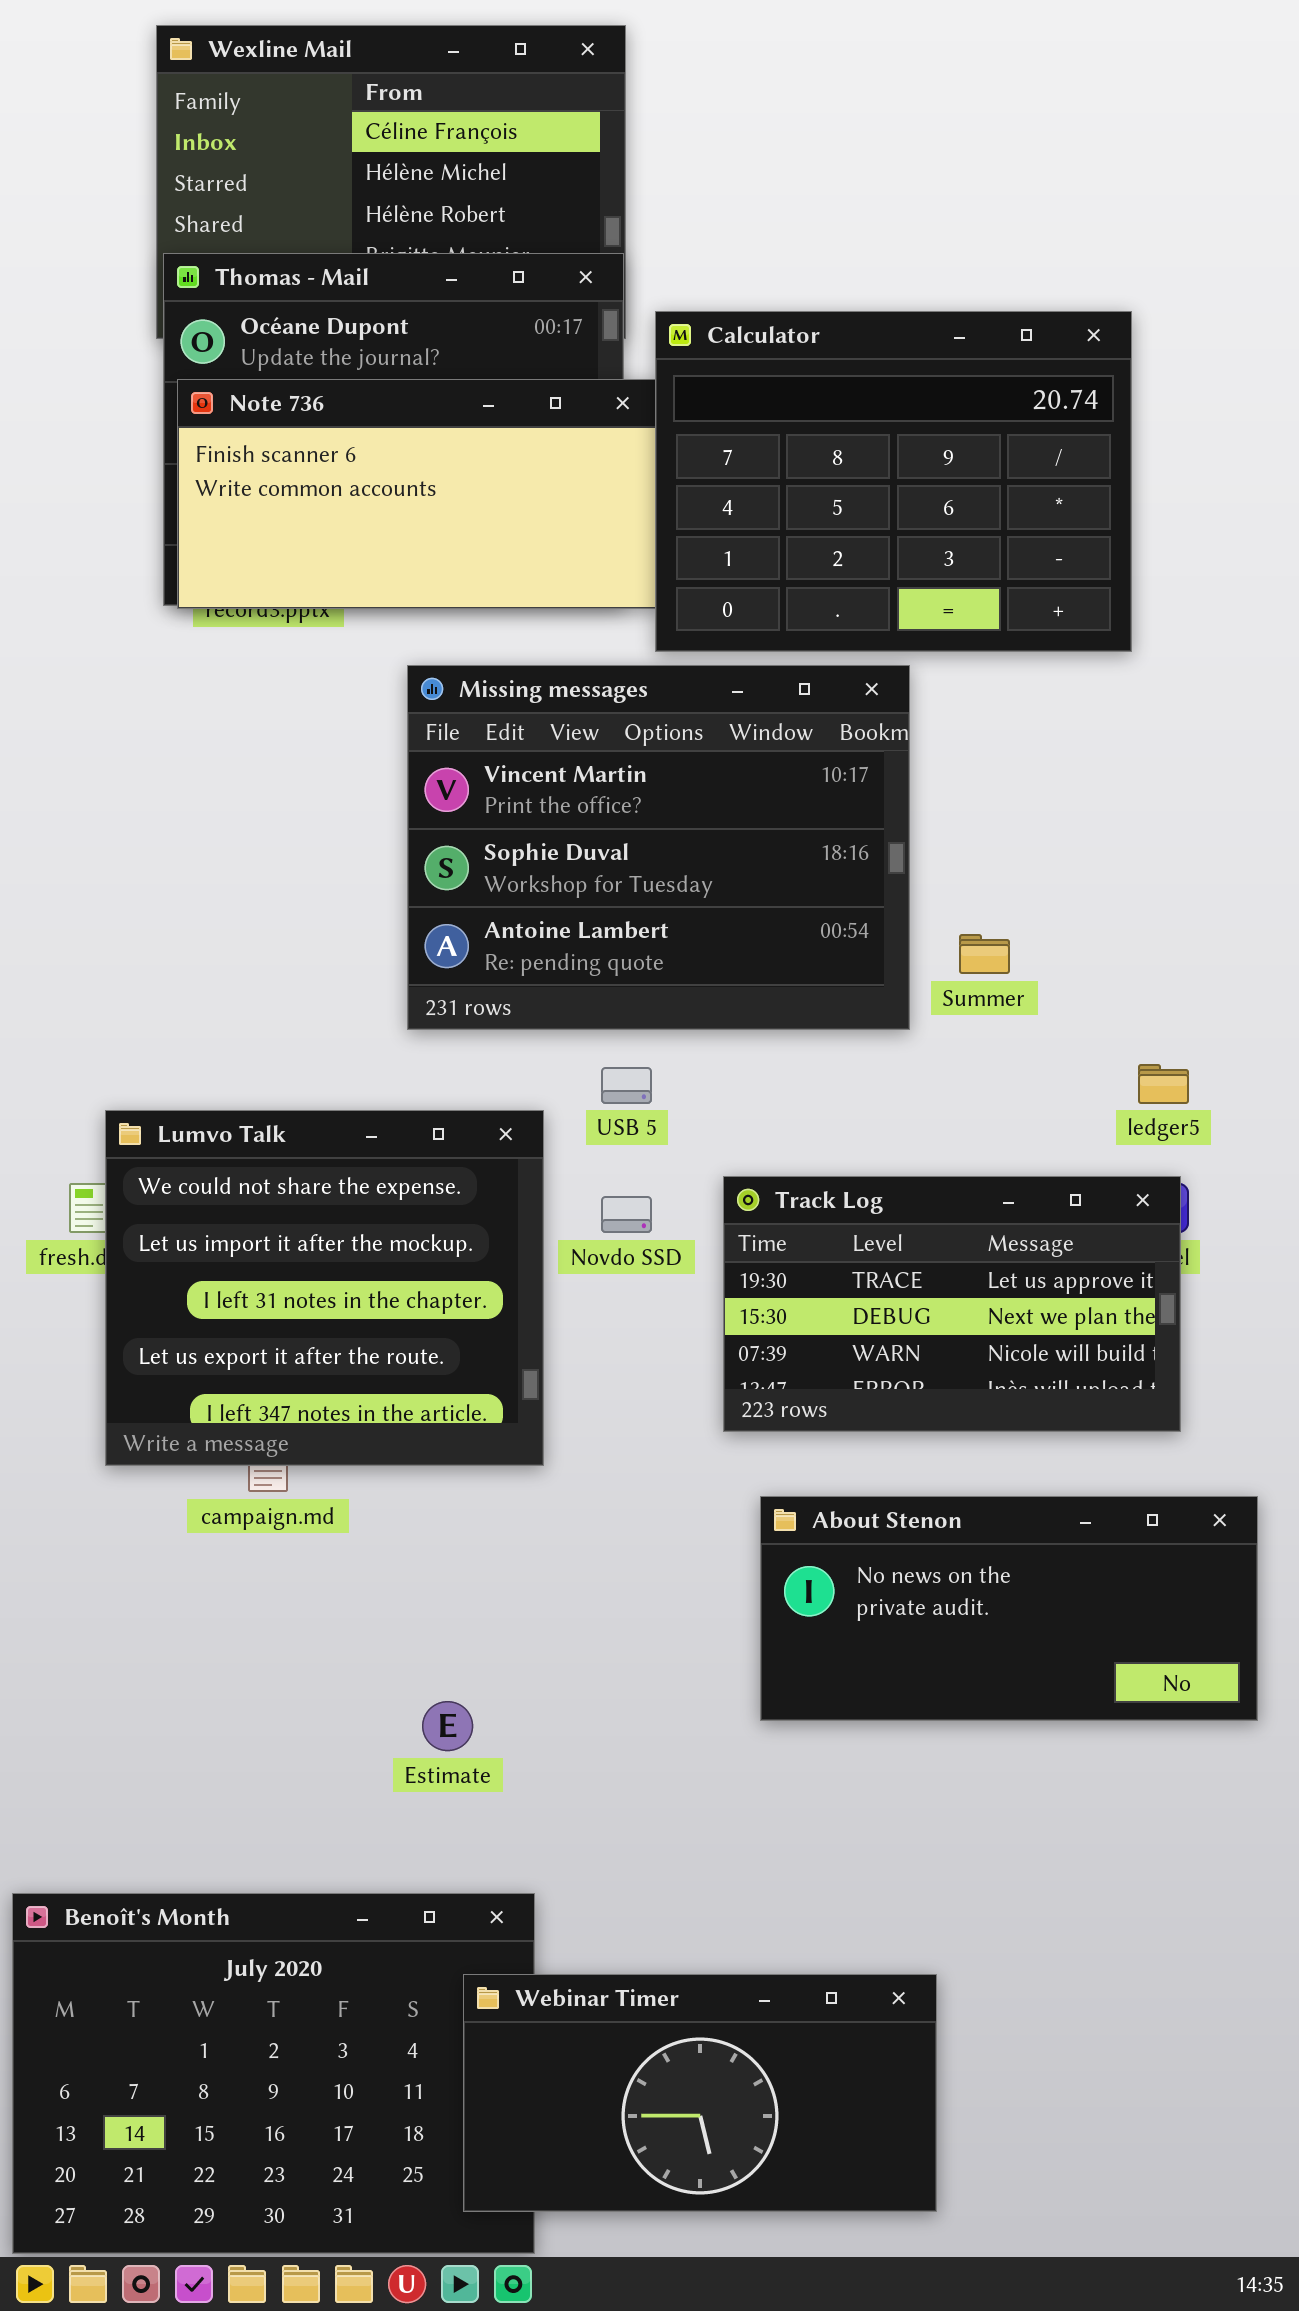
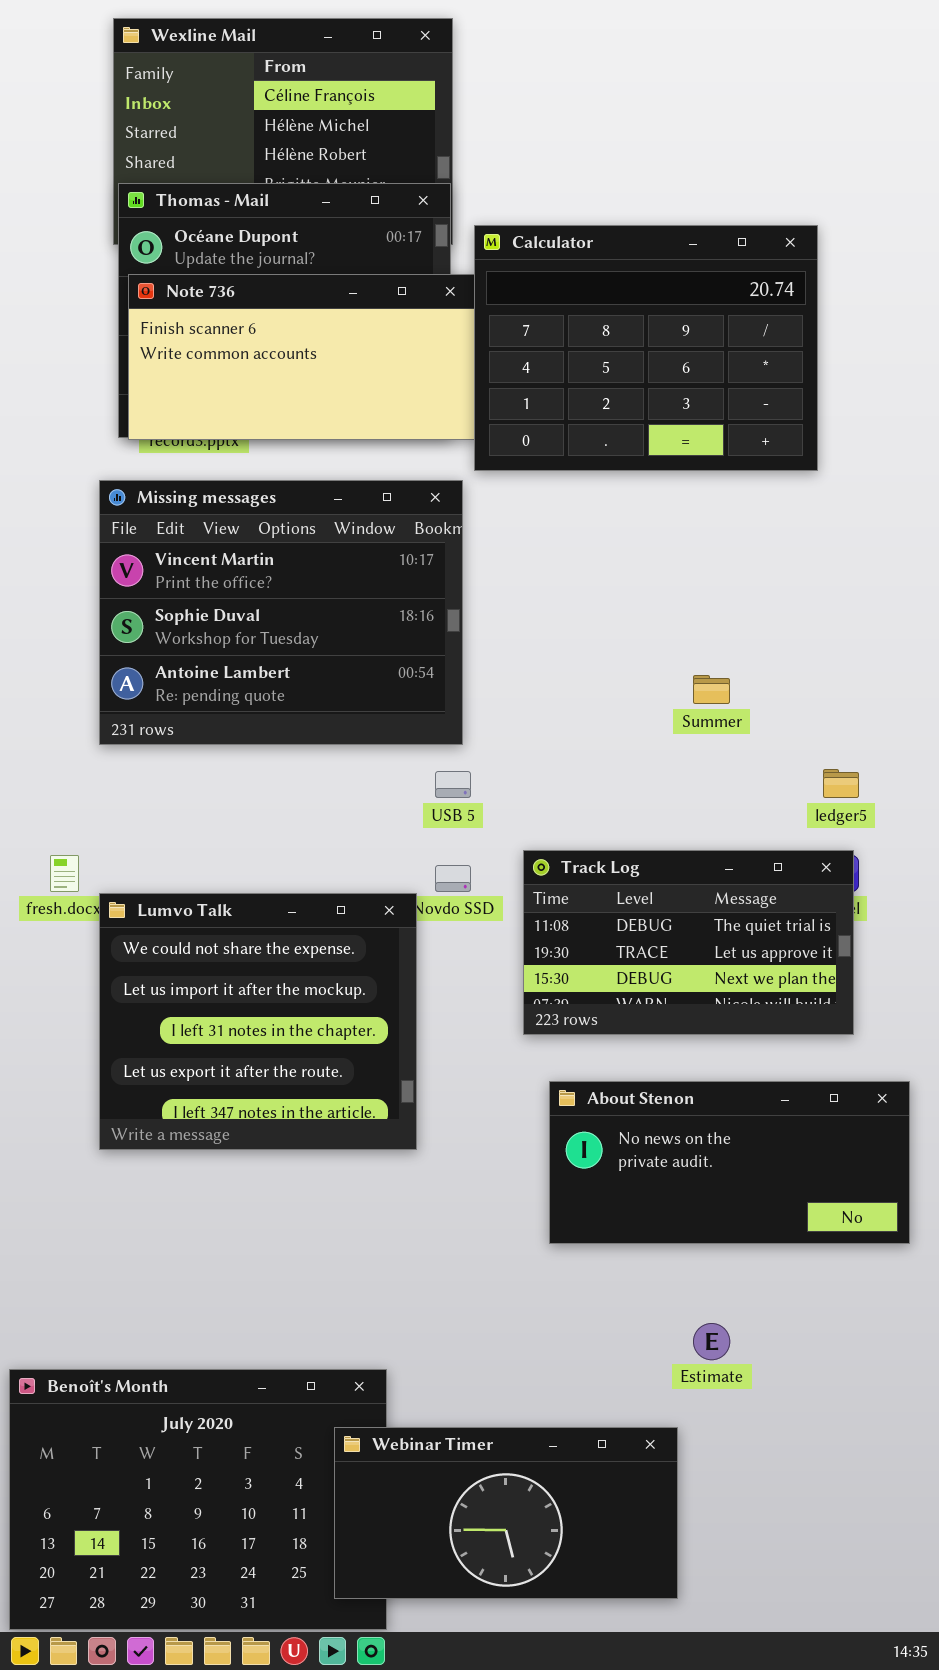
Missing messages: [407,665,910,1030] -> [99,480,463,745], moved
Lumvo Talk: [105,1110,544,1466] -> [99,893,417,1150], moved
Track Log: [723,1176,1181,1432] -> [523,850,854,1035], scrolled up 1 row
Estimate: [422,1701,473,1751] -> [693,1323,730,1360], moved

